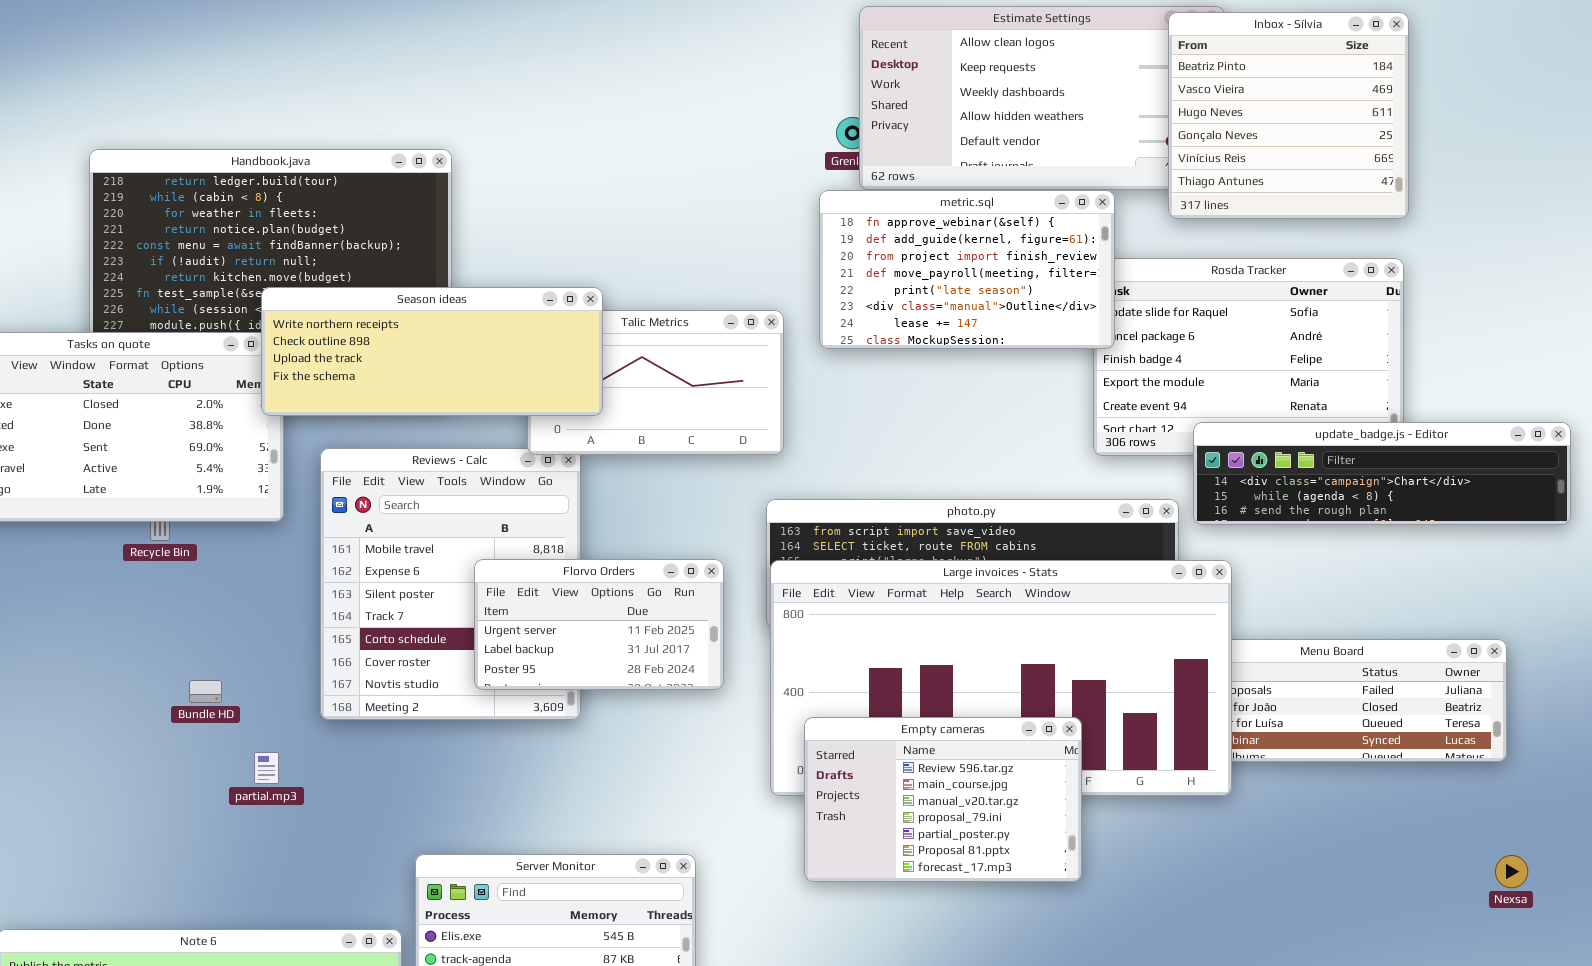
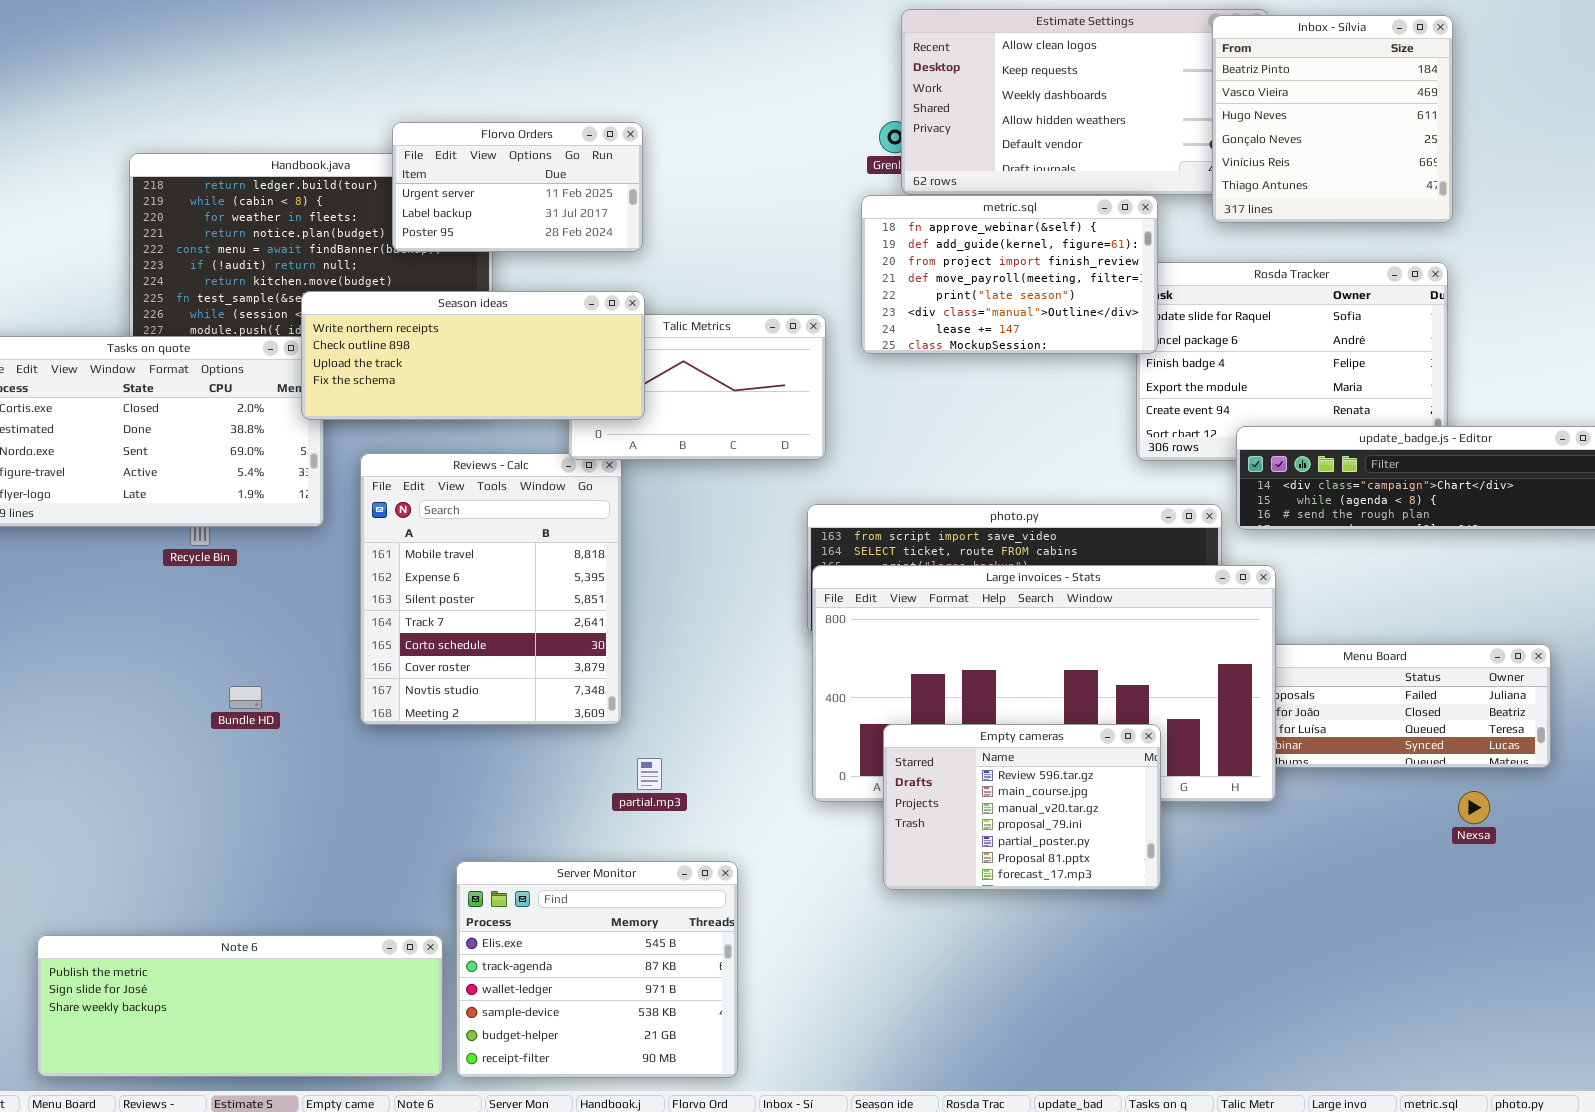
Florvo Orders: [474,559,724,690] -> [392,122,643,252], moved
Empty cameras: [804,717,1082,882] -> [883,724,1161,890], moved
partial.mp3: [254,752,279,784] -> [637,758,662,790], moved
Nexsa: [1495,855,1528,888] -> [1458,791,1490,824], moved

